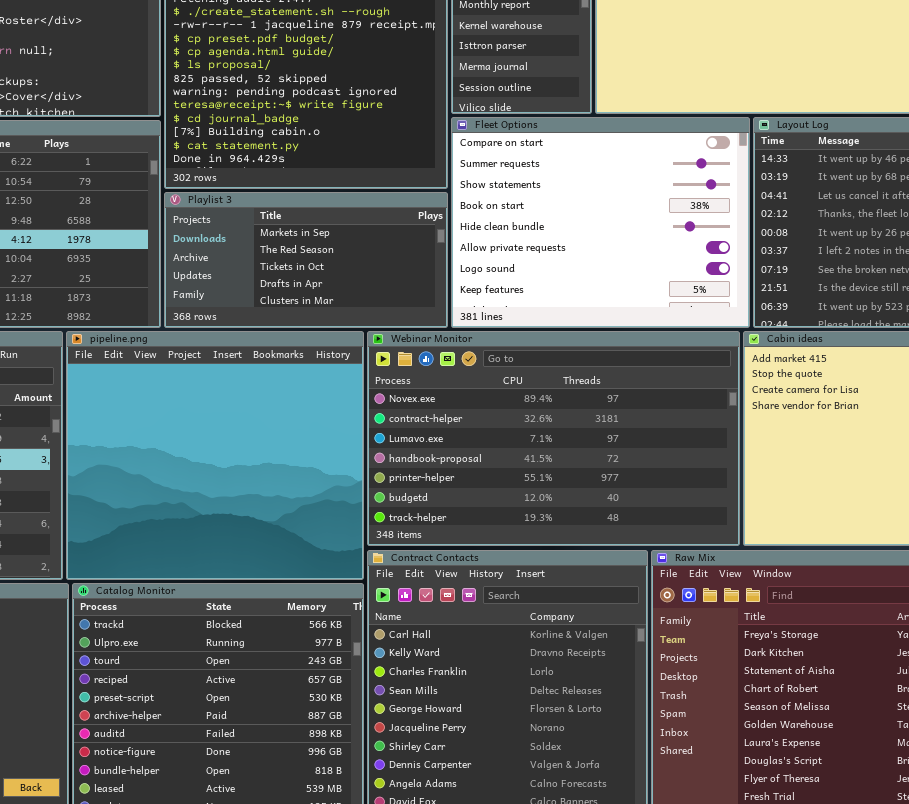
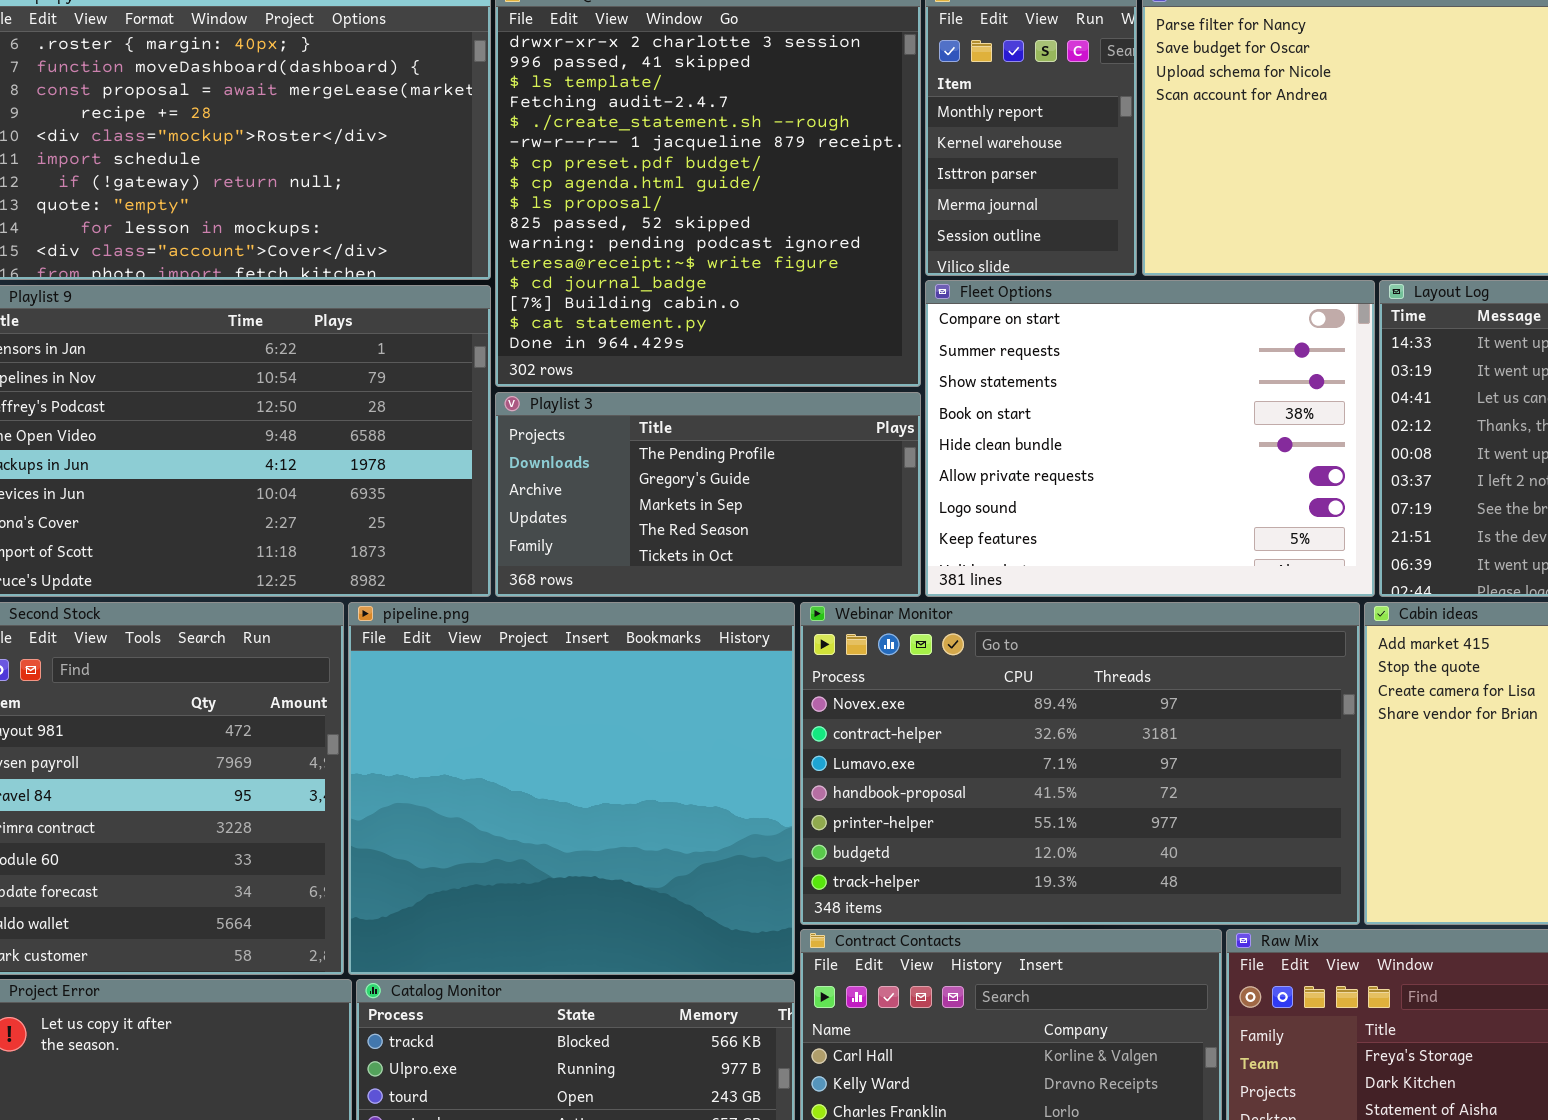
Playlist 3: [164,192,448,328] -> [495,392,921,597], scrolled up 2 rows

